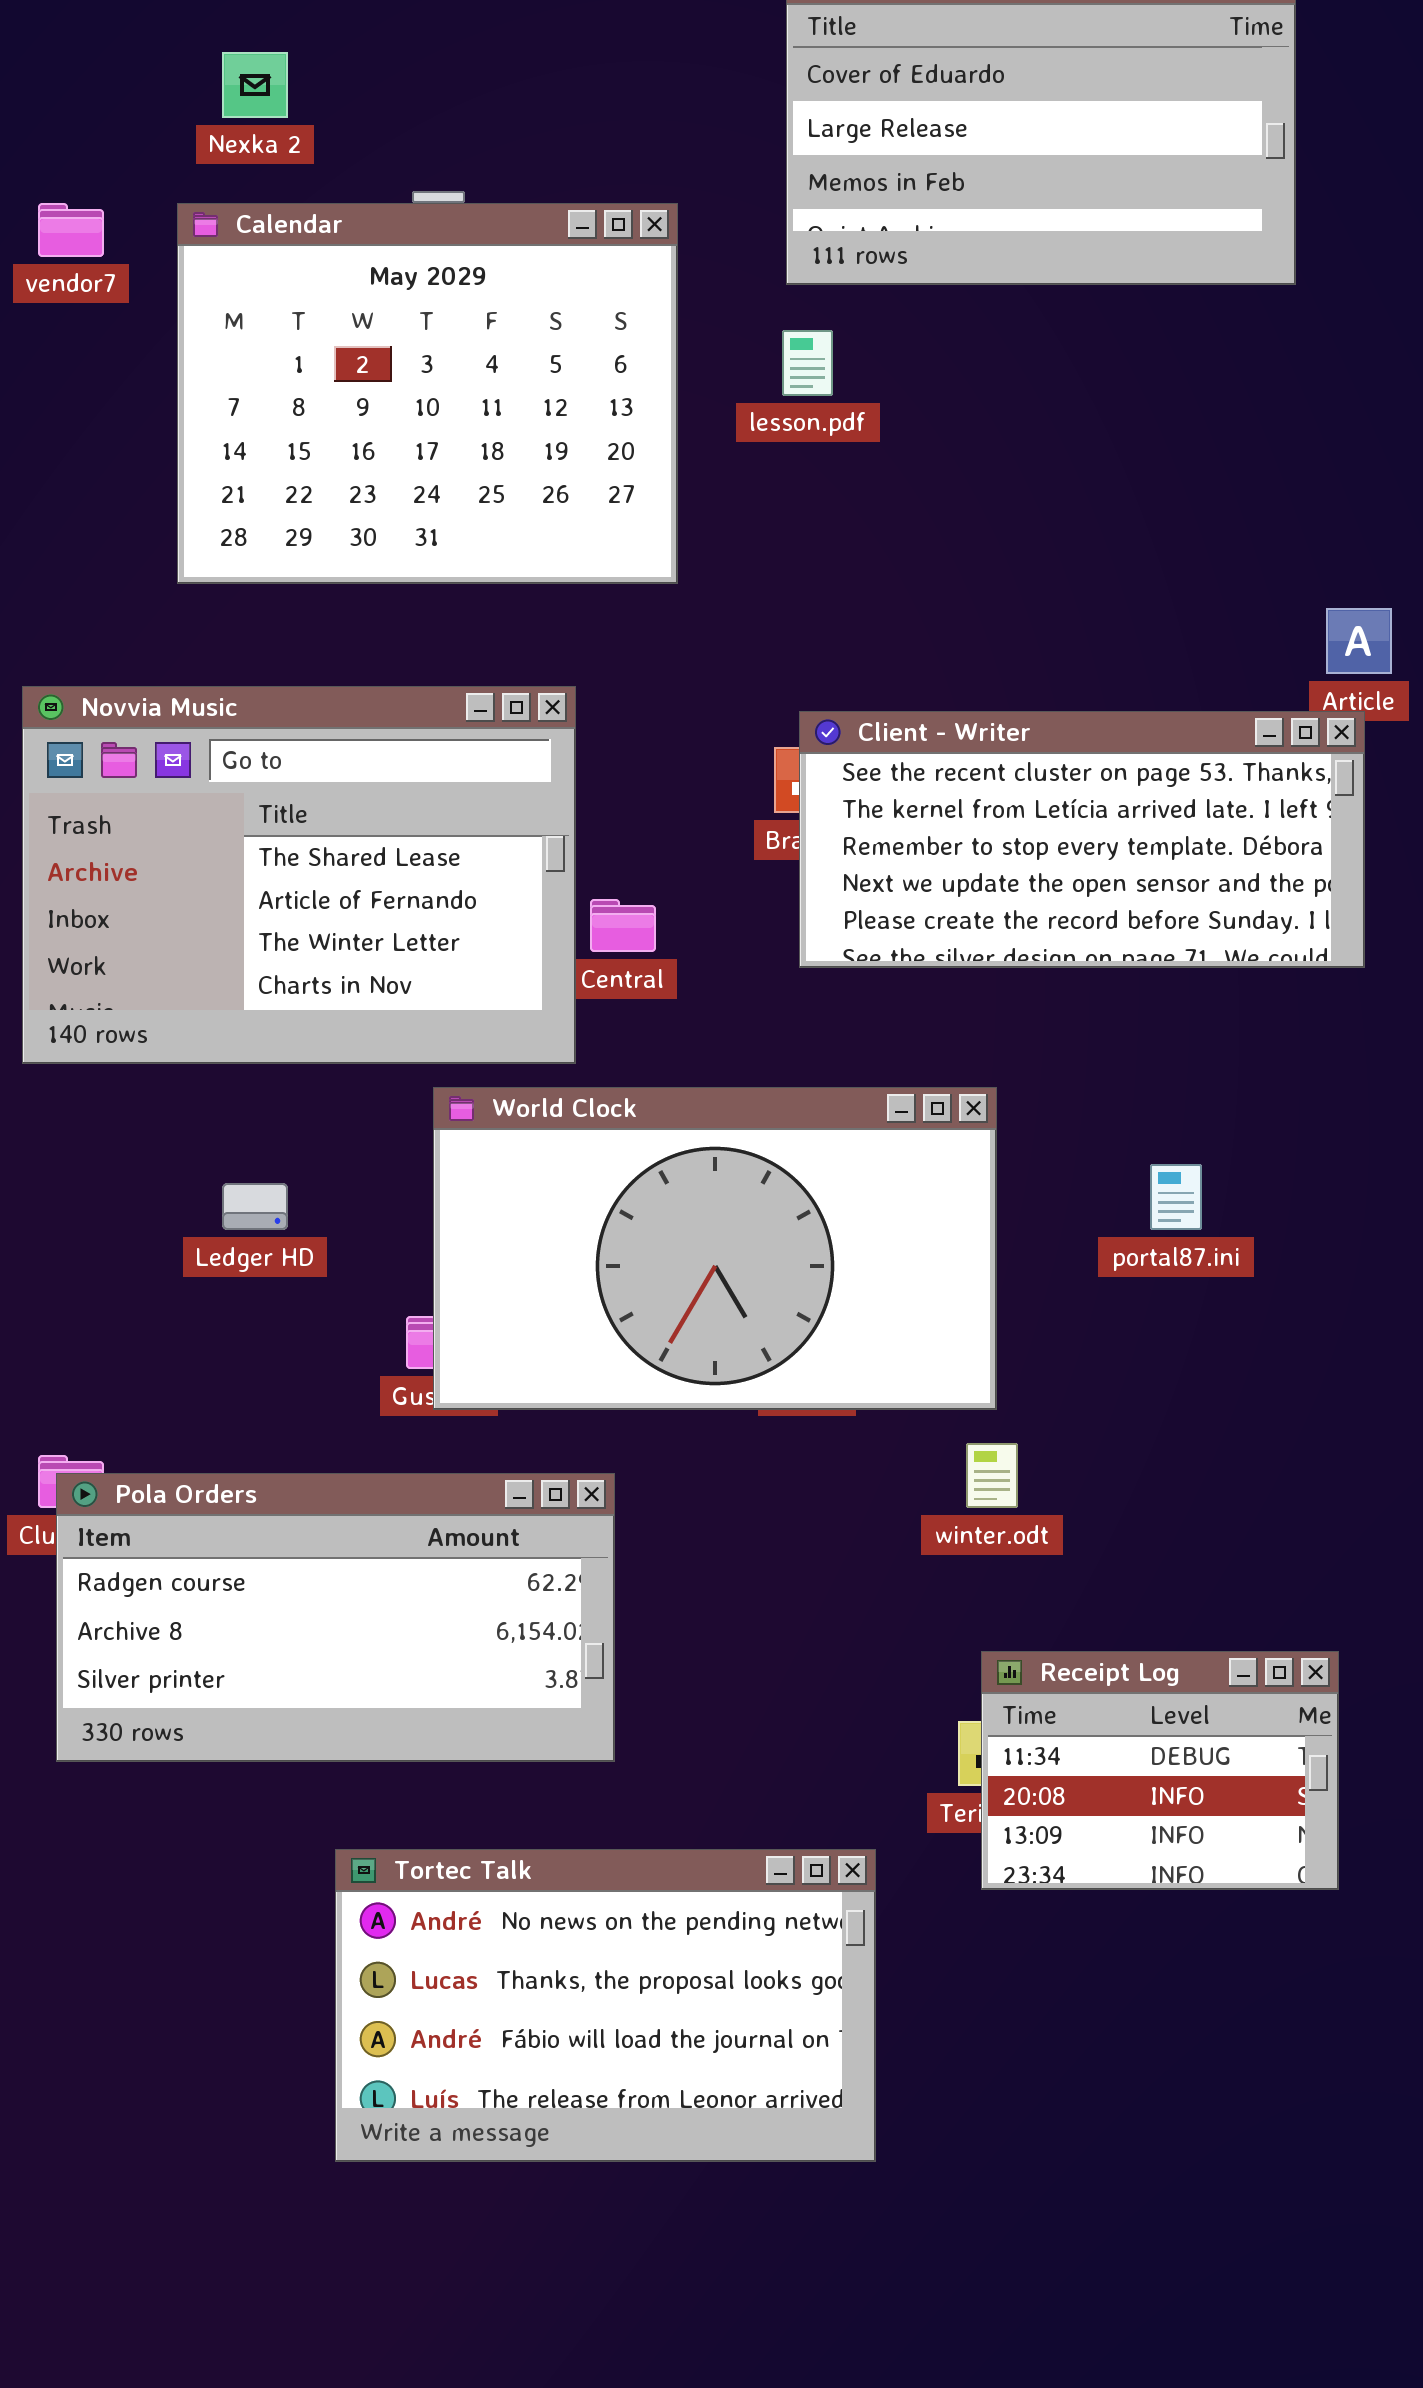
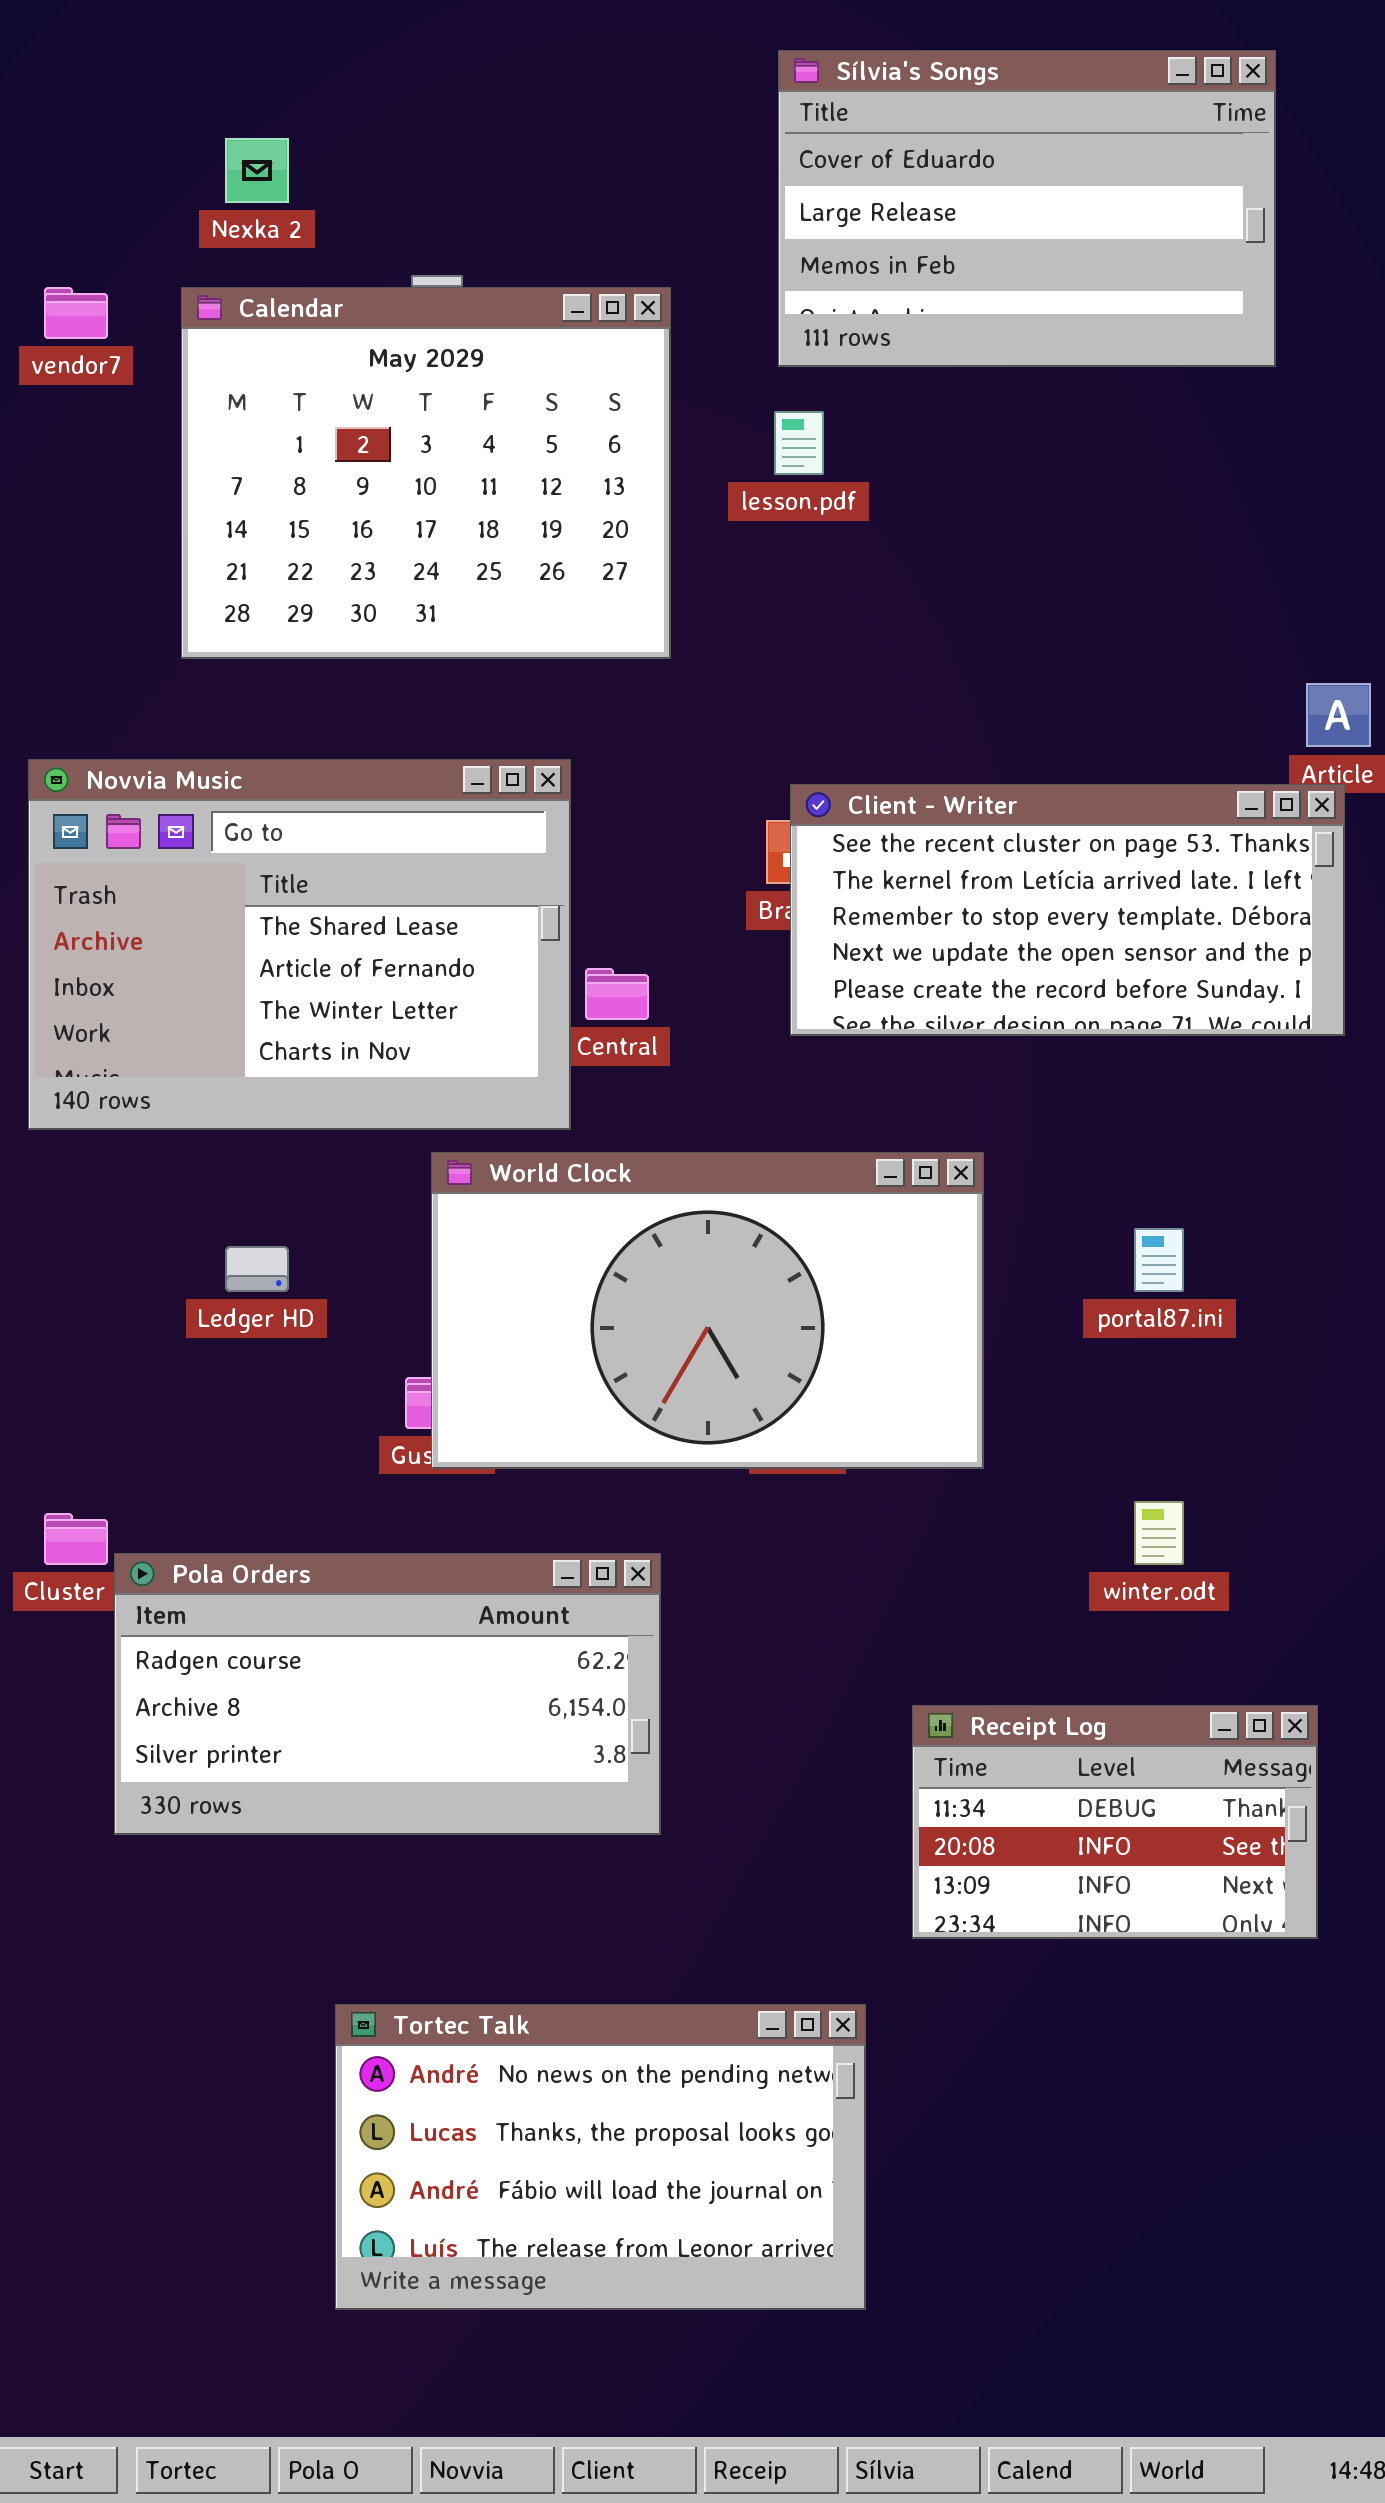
winter.odt: [966,1443,1018,1508] -> [1134,1501,1184,1565], moved
Pola Orders: [56,1473,615,1762] -> [114,1553,661,1835], moved
Receipt Log: [981,1651,1339,1890] -> [912,1705,1318,1939], resized
Tortec Talk: [335,1849,876,2162] -> [335,2004,866,2310], moved

